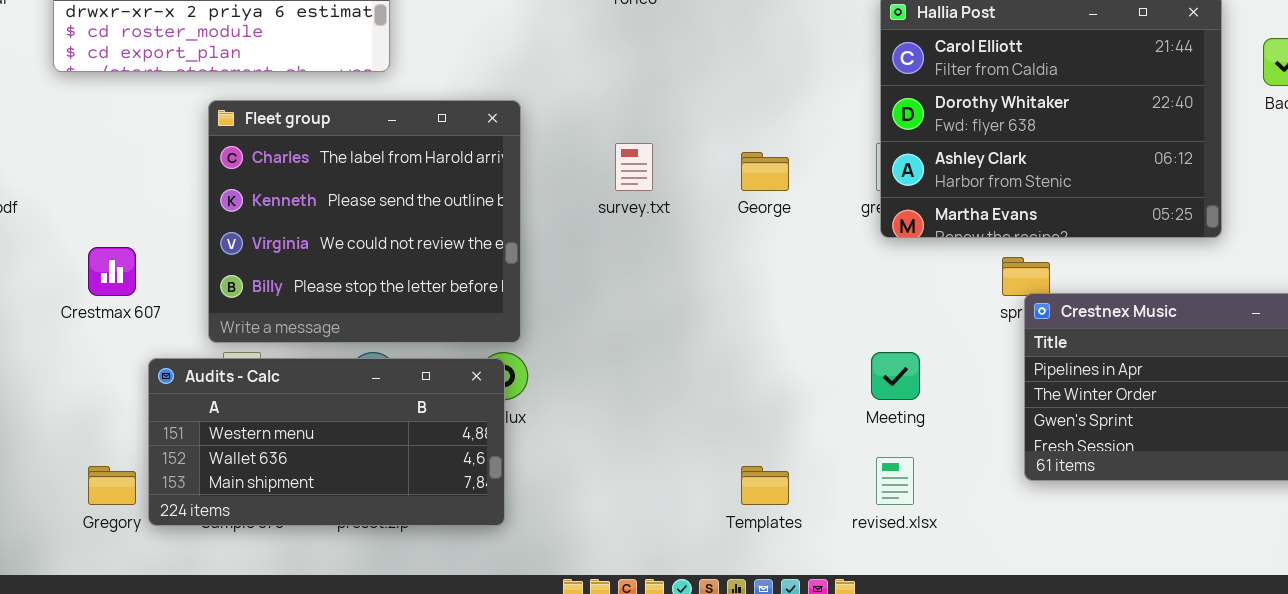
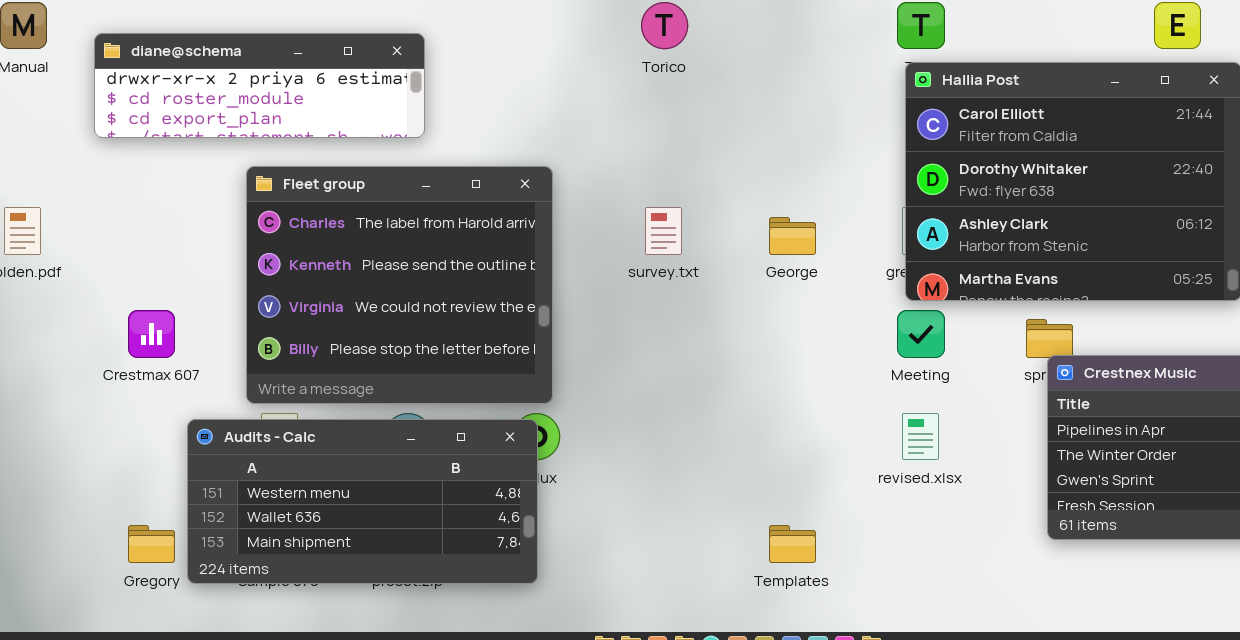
Meeting: [871,352,920,400] -> [897,310,945,358], moved
revised.xlsx: [876,457,914,505] -> [902,413,939,460], moved

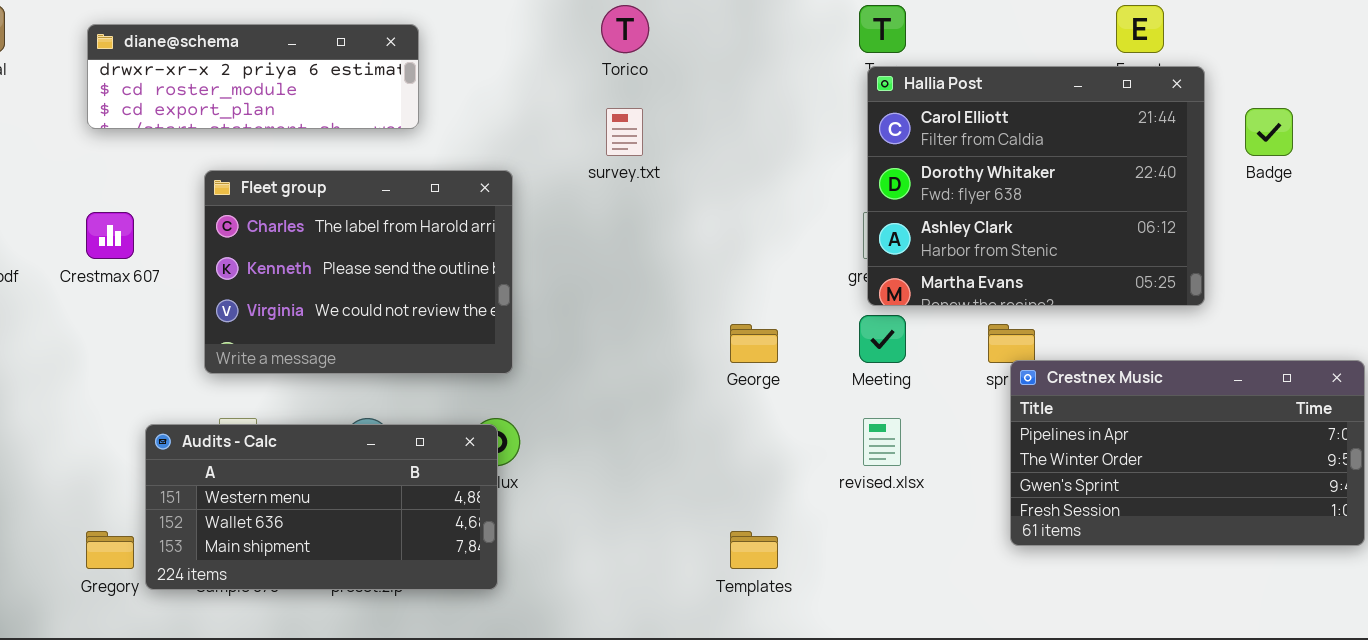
diane@schema: [94,33,425,138] -> [87,24,419,129], moved
Fleet group: [246,166,553,404] -> [204,170,513,374], resized
survey.txt: [645,207,682,255] -> [606,108,643,156], moved
George: [769,217,816,255] -> [730,324,778,363], moved
Crestmax 607: [128,310,175,358] -> [86,212,134,259], moved

